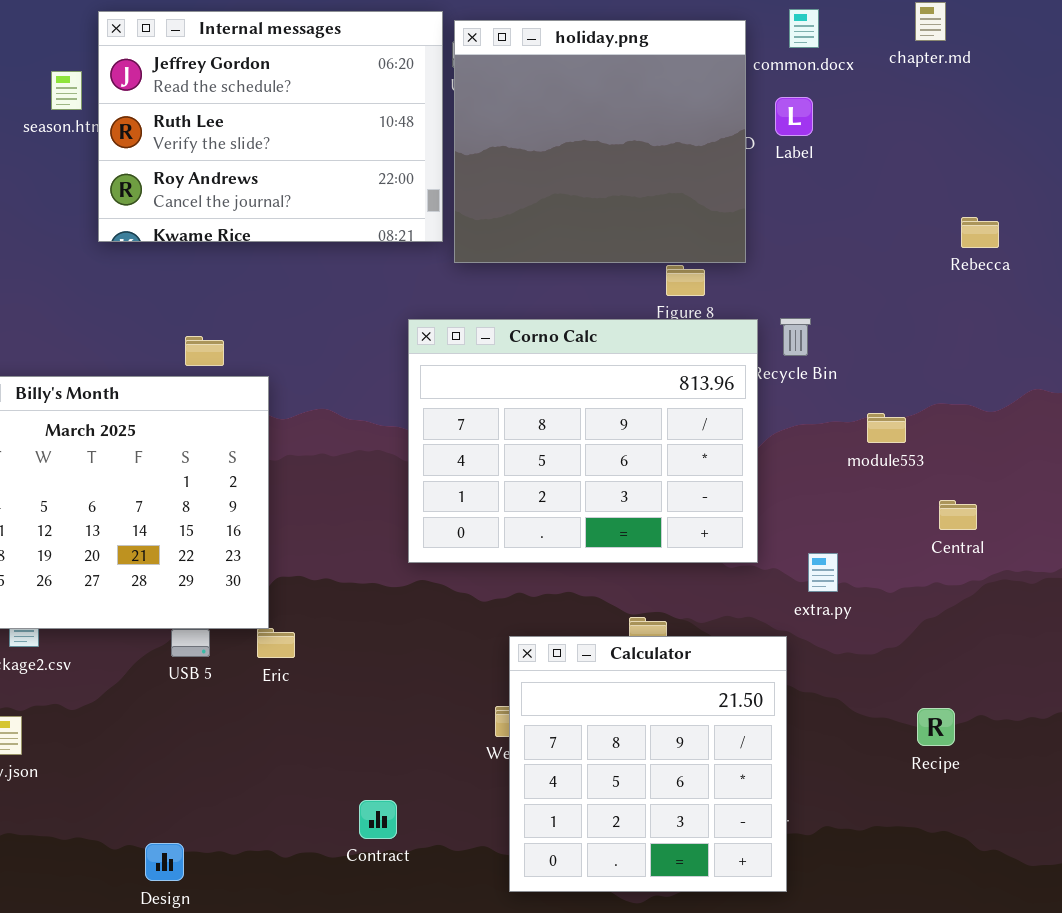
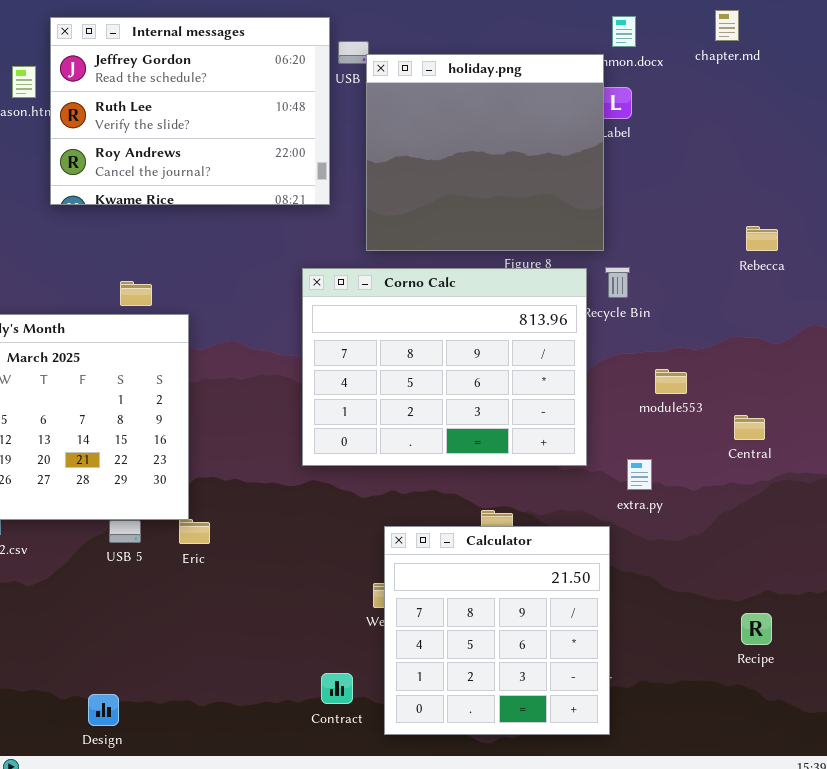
holiday.png: [454,20,746,263] -> [366,54,604,251], moved
Rebecca: [961,217,999,248] -> [746,226,778,251], moved
module553: [867,413,906,443] -> [655,369,687,394], moved
Recipe: [917,708,955,746] -> [741,613,772,645], moved
Contract: [359,800,397,839] -> [321,673,353,704], moved

